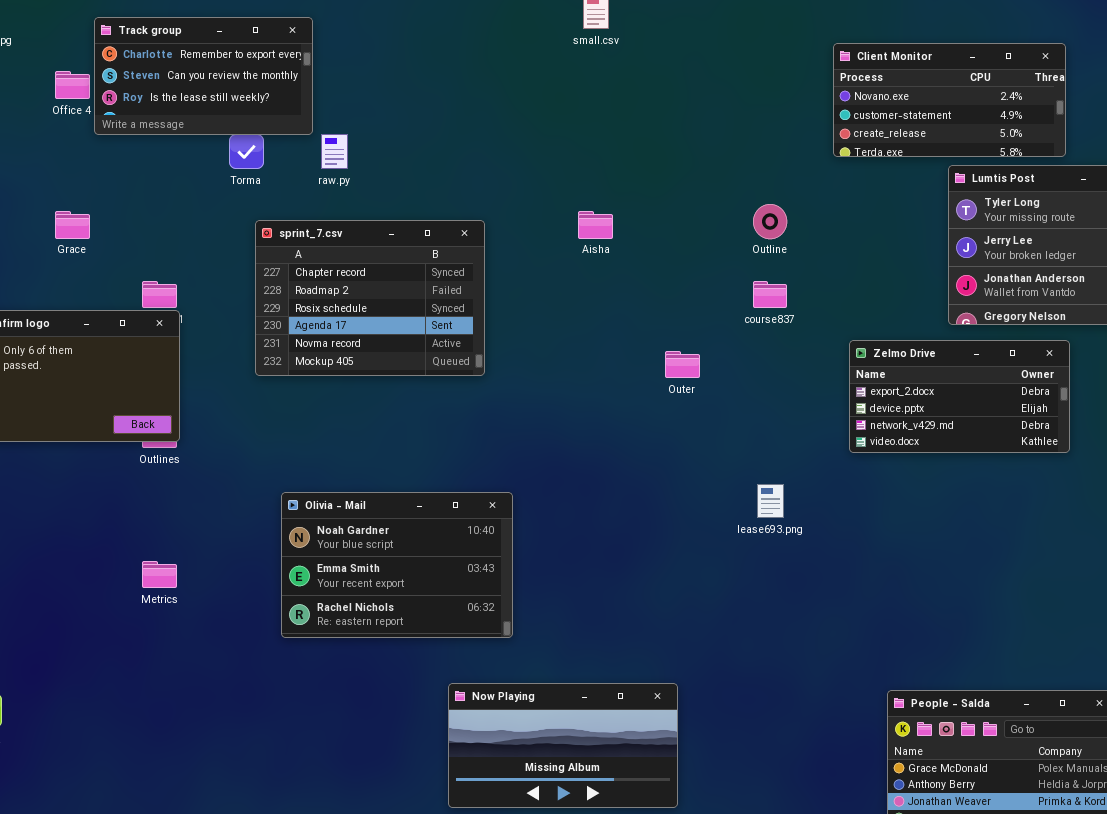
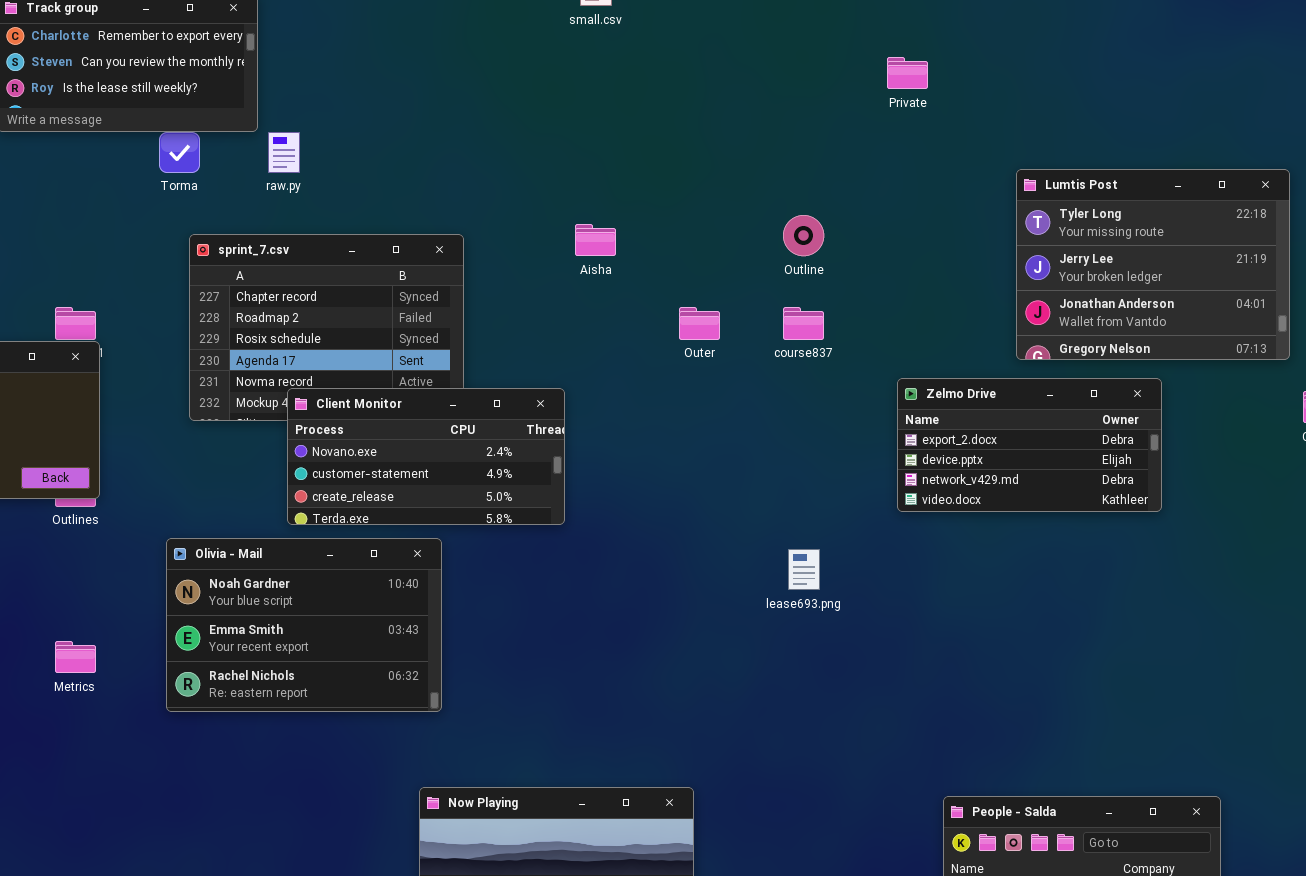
Client Monitor: [833,43,1066,157] -> [287,388,565,525], moved
Outer: [665,351,700,378] -> [679,307,720,340], moved
Olivia - Mail: [281,492,513,638] -> [166,538,442,712], moved

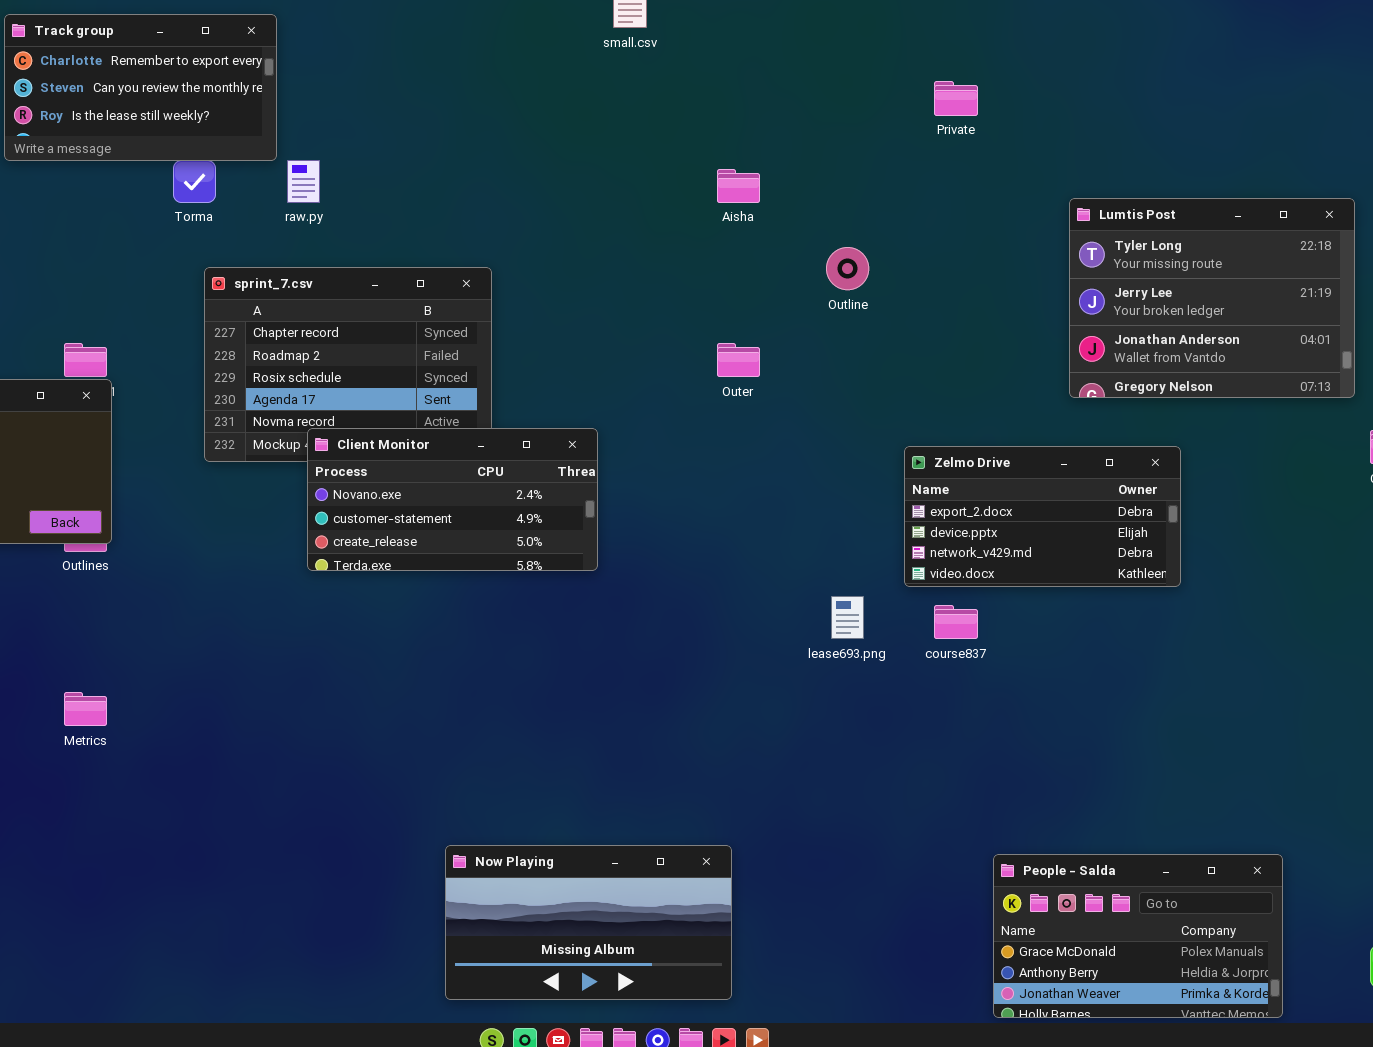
Aisha: [575,224,616,256] -> [717,169,760,203], moved
course837: [783,307,824,340] -> [934,605,978,639], moved
Zelmo Drive: [897,378,1162,512] -> [904,446,1181,587], moved
Olivia - Mail: [166,538,442,712] -> none, closed

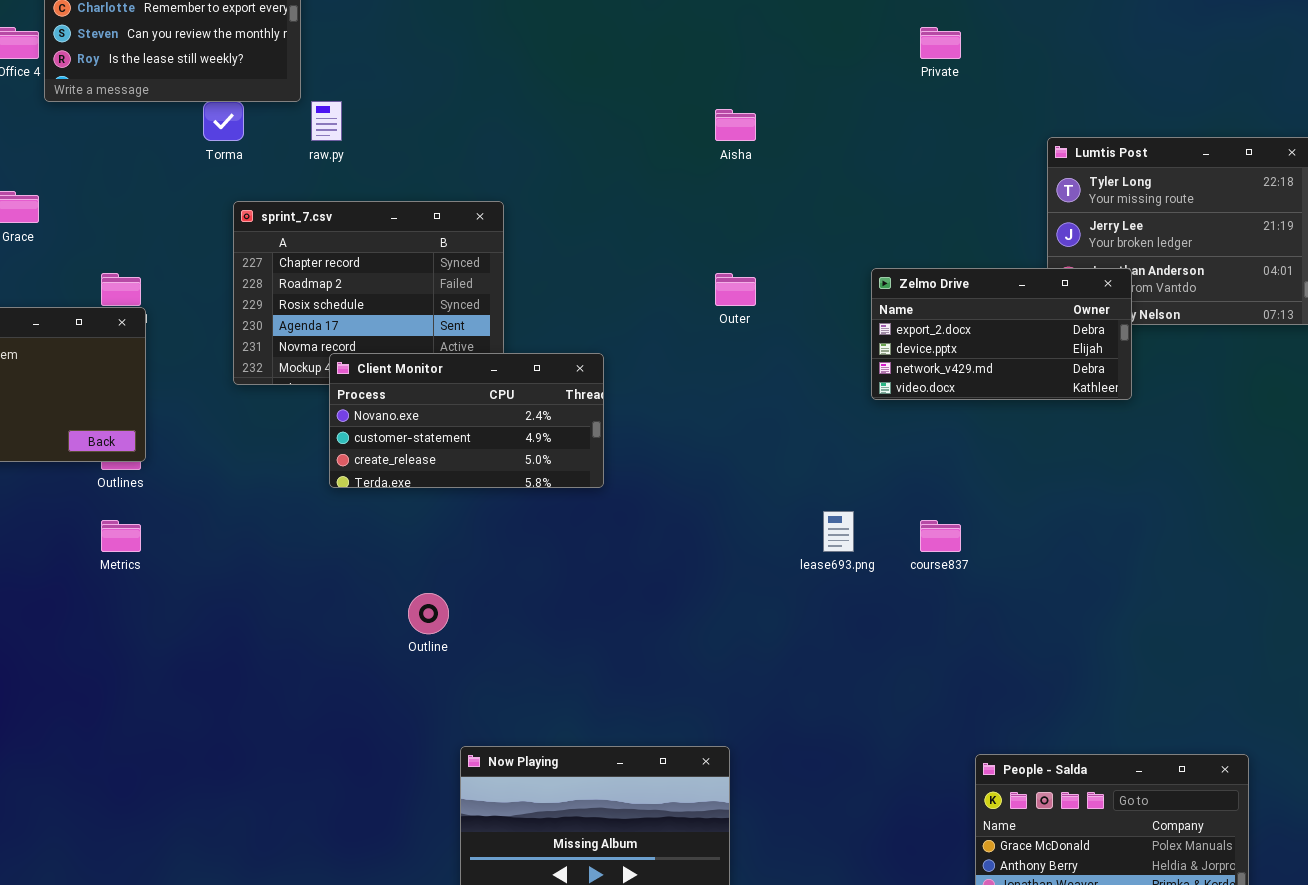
Outline: [826,247,869,290] -> [408,593,449,634], moved
Zelmo Drive: [904,446,1181,587] -> [871,268,1132,400], moved
Metrics: [64,692,107,726] -> [101,520,141,552], moved

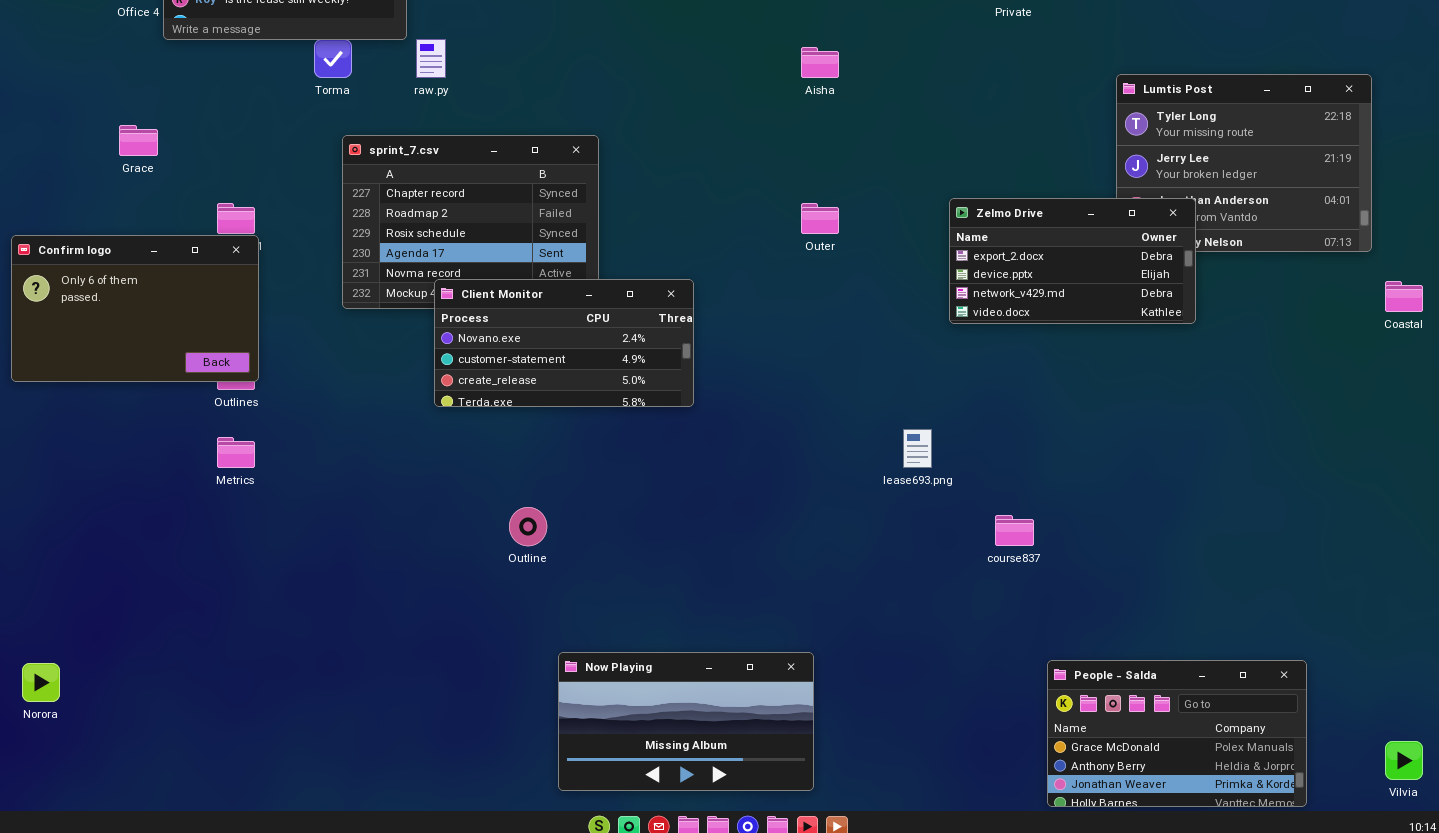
course837: [920,520,961,552] -> [995,515,1034,546], moved

